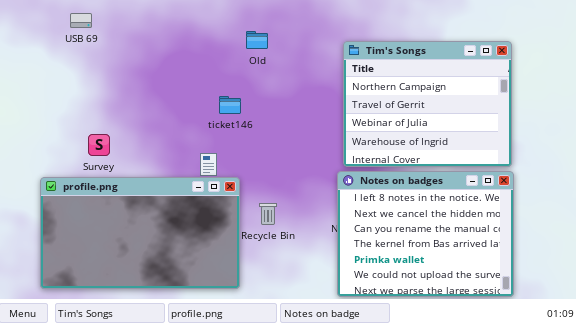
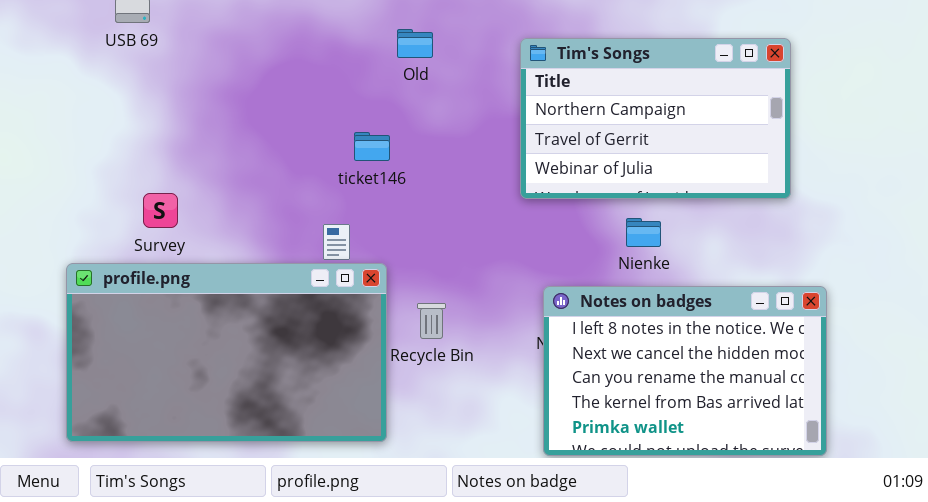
Tim's Songs: [343,41,512,167] -> [520,38,791,199], moved, resized
Notes on badges: [337,171,514,297] -> [543,286,827,456], resized

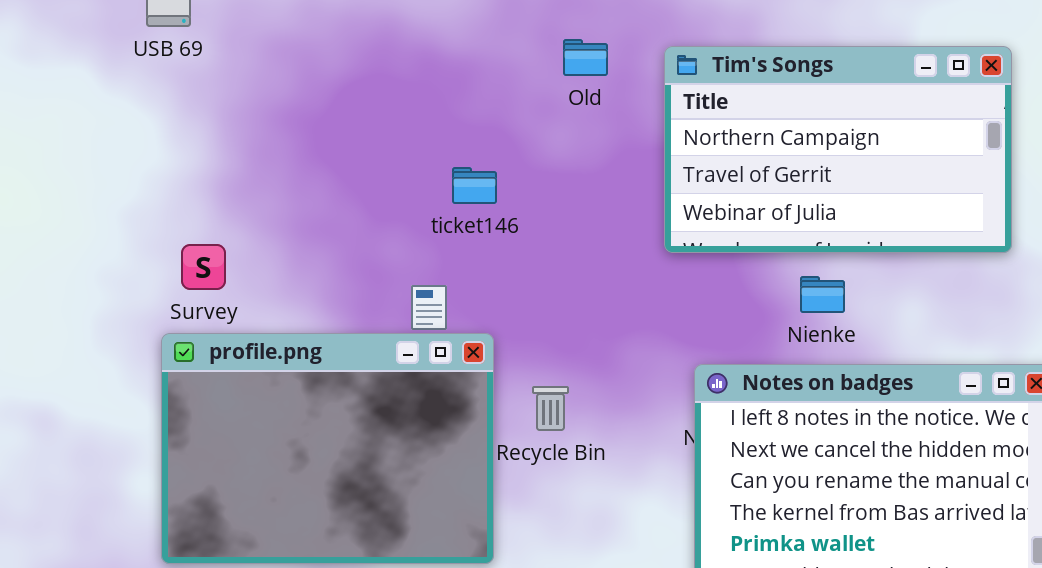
Old: [397,29,433,58] -> [563,39,608,76], moved
profile.png: [66,263,387,442] -> [161,333,494,564], resized

